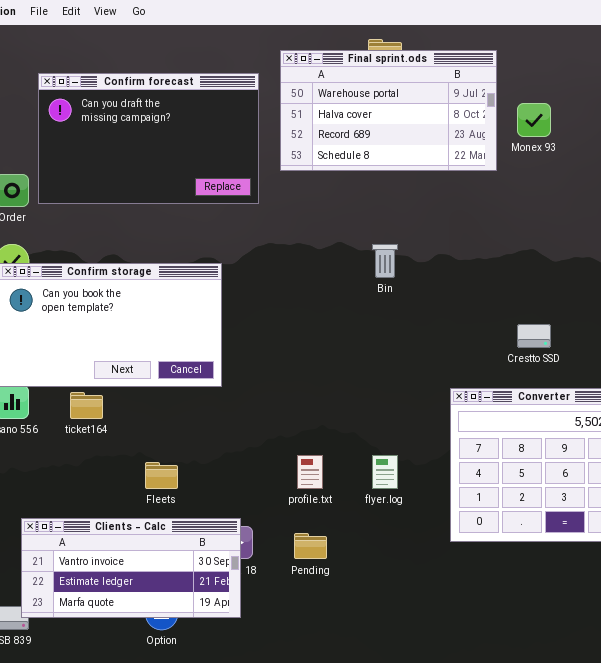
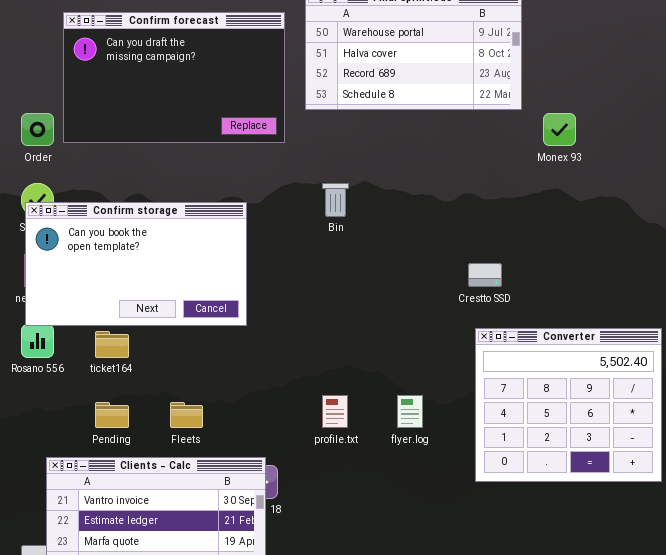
Monex 93: [517,103,551,137] -> [543,113,576,146], moved
Bin: [372,244,398,278] -> [322,183,349,217], moved
Crestto SSD: [517,324,551,348] -> [468,263,502,287], moved
Pending: [294,533,327,559] -> [95,402,129,428], moved

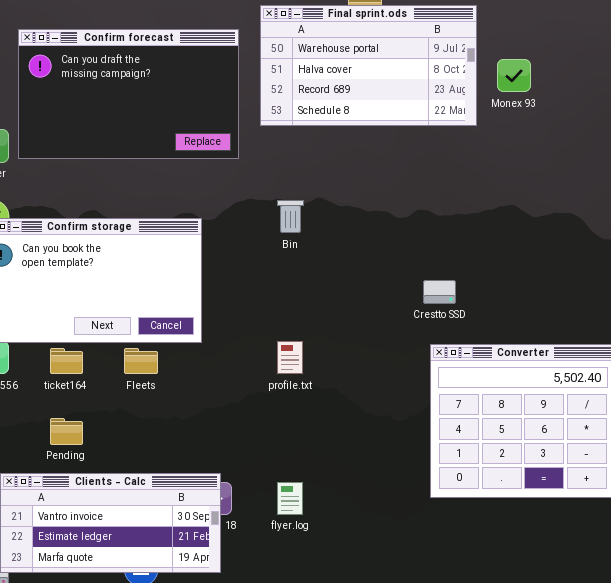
Monex 93: [543,113,576,146] -> [497,59,531,92], moved
profile.txt: [322,395,348,428] -> [277,341,303,374], moved
flyer.log: [397,395,423,428] -> [277,482,303,515], moved
Fleets: [170,402,203,428] -> [124,348,158,374], moved

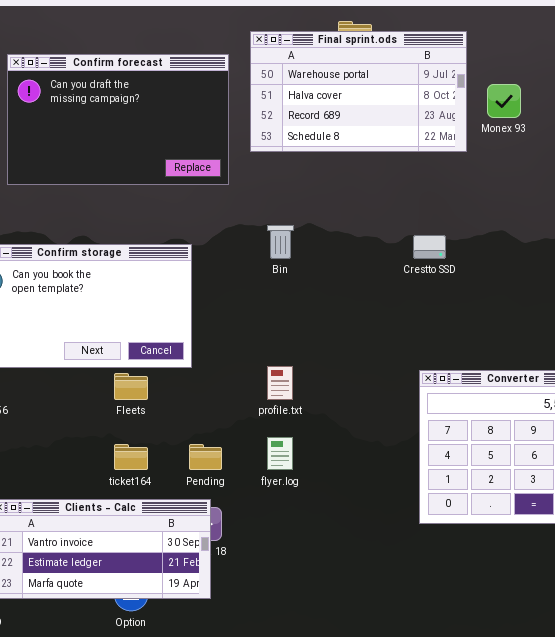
Crestto SSD: [423,280,456,304] -> [413,235,446,259], moved
ticket164: [50,348,83,374] -> [114,444,148,470], moved
Pending: [50,418,83,445] -> [189,444,222,470], moved
flyer.log: [277,482,303,515] -> [267,437,293,470], moved

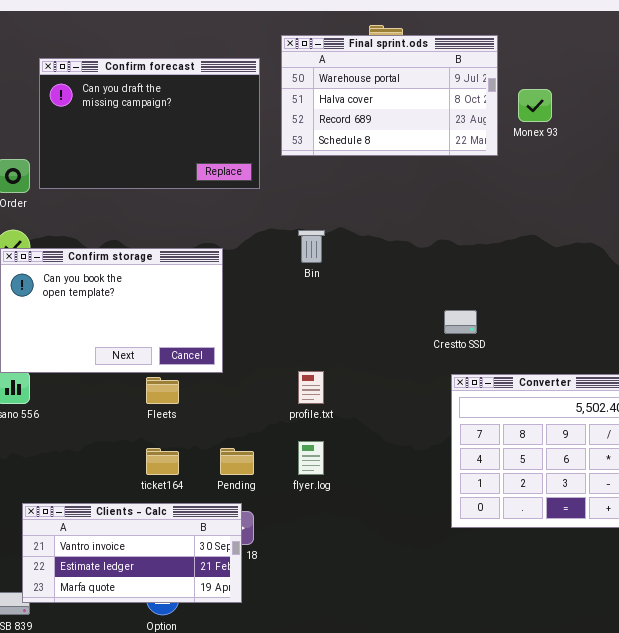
Crestto SSD: [413,235,446,259] -> [444,310,477,334], moved

